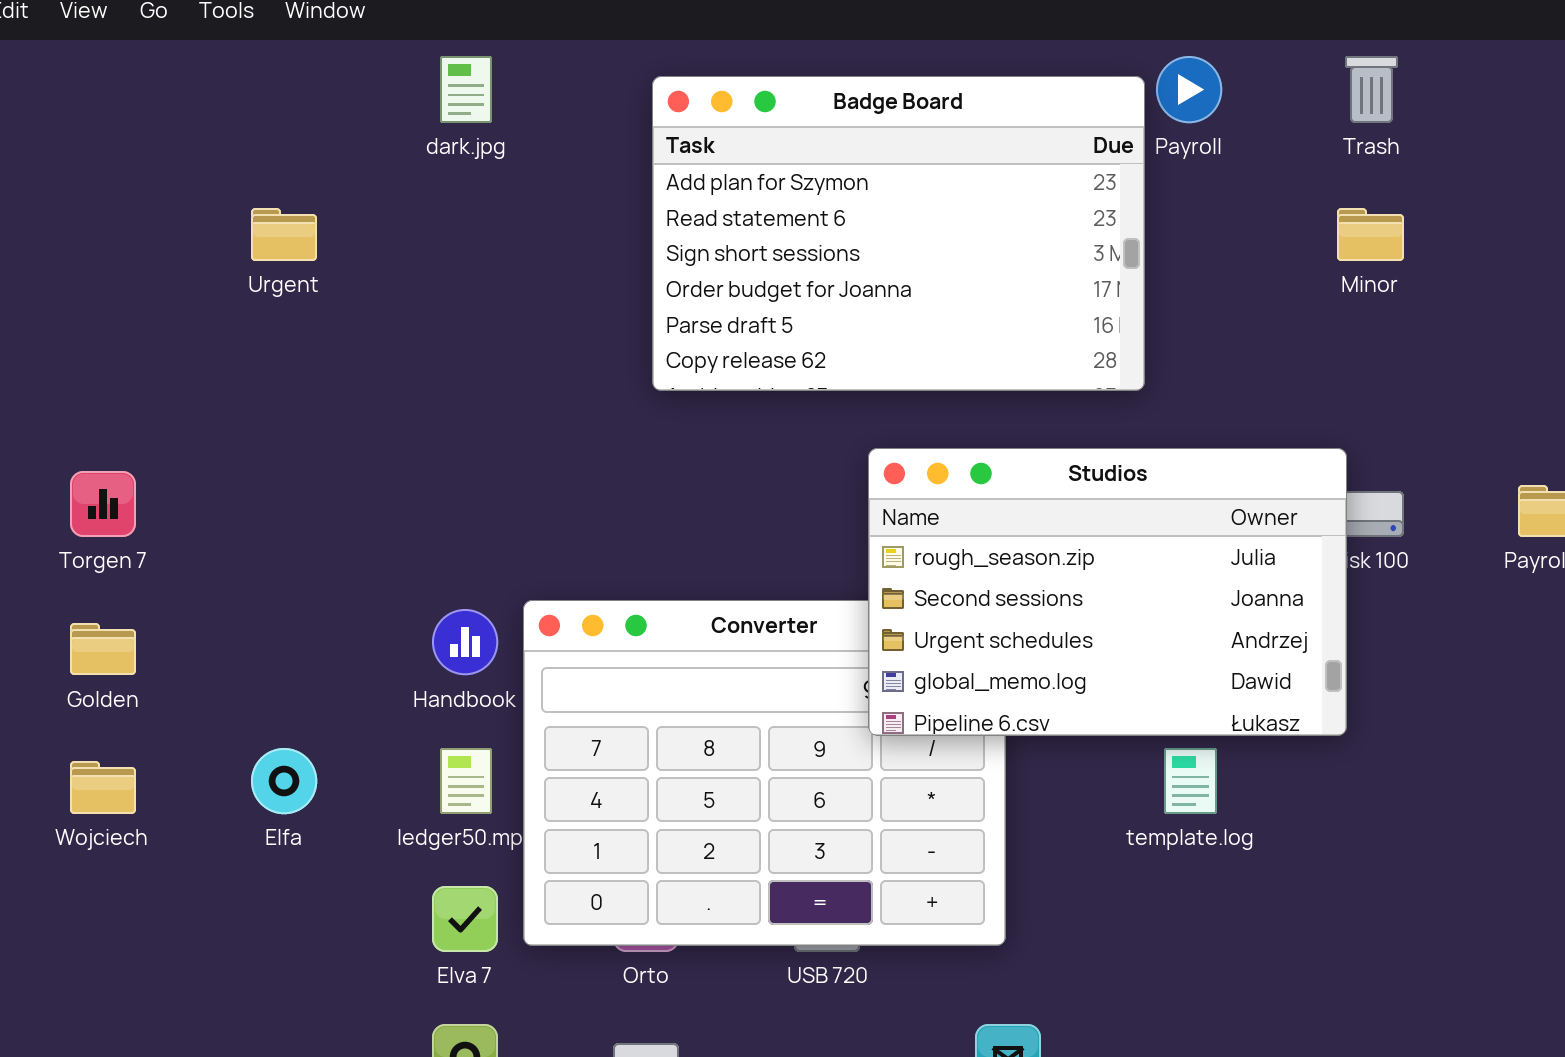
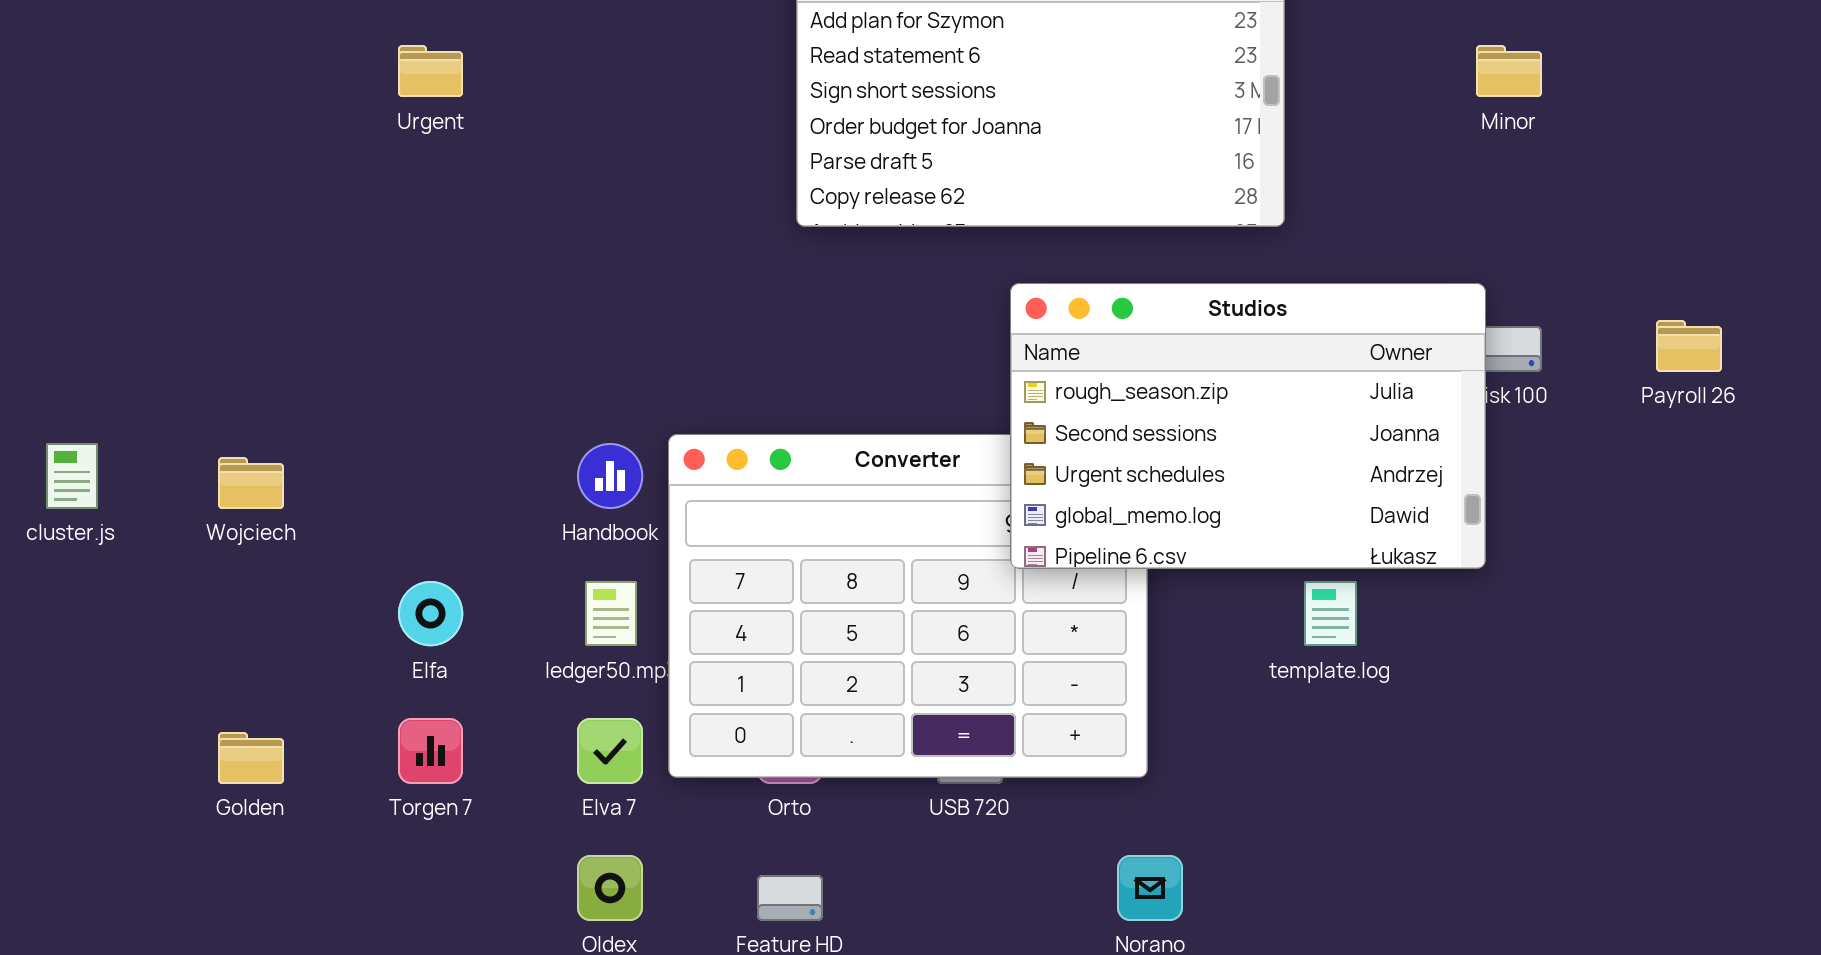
Torgen 7: [70,471,136,537] -> [398,718,463,784], moved
Golden: [70,623,136,675] -> [218,732,284,784], moved
Wojciech: [70,761,136,814] -> [218,457,284,509], moved

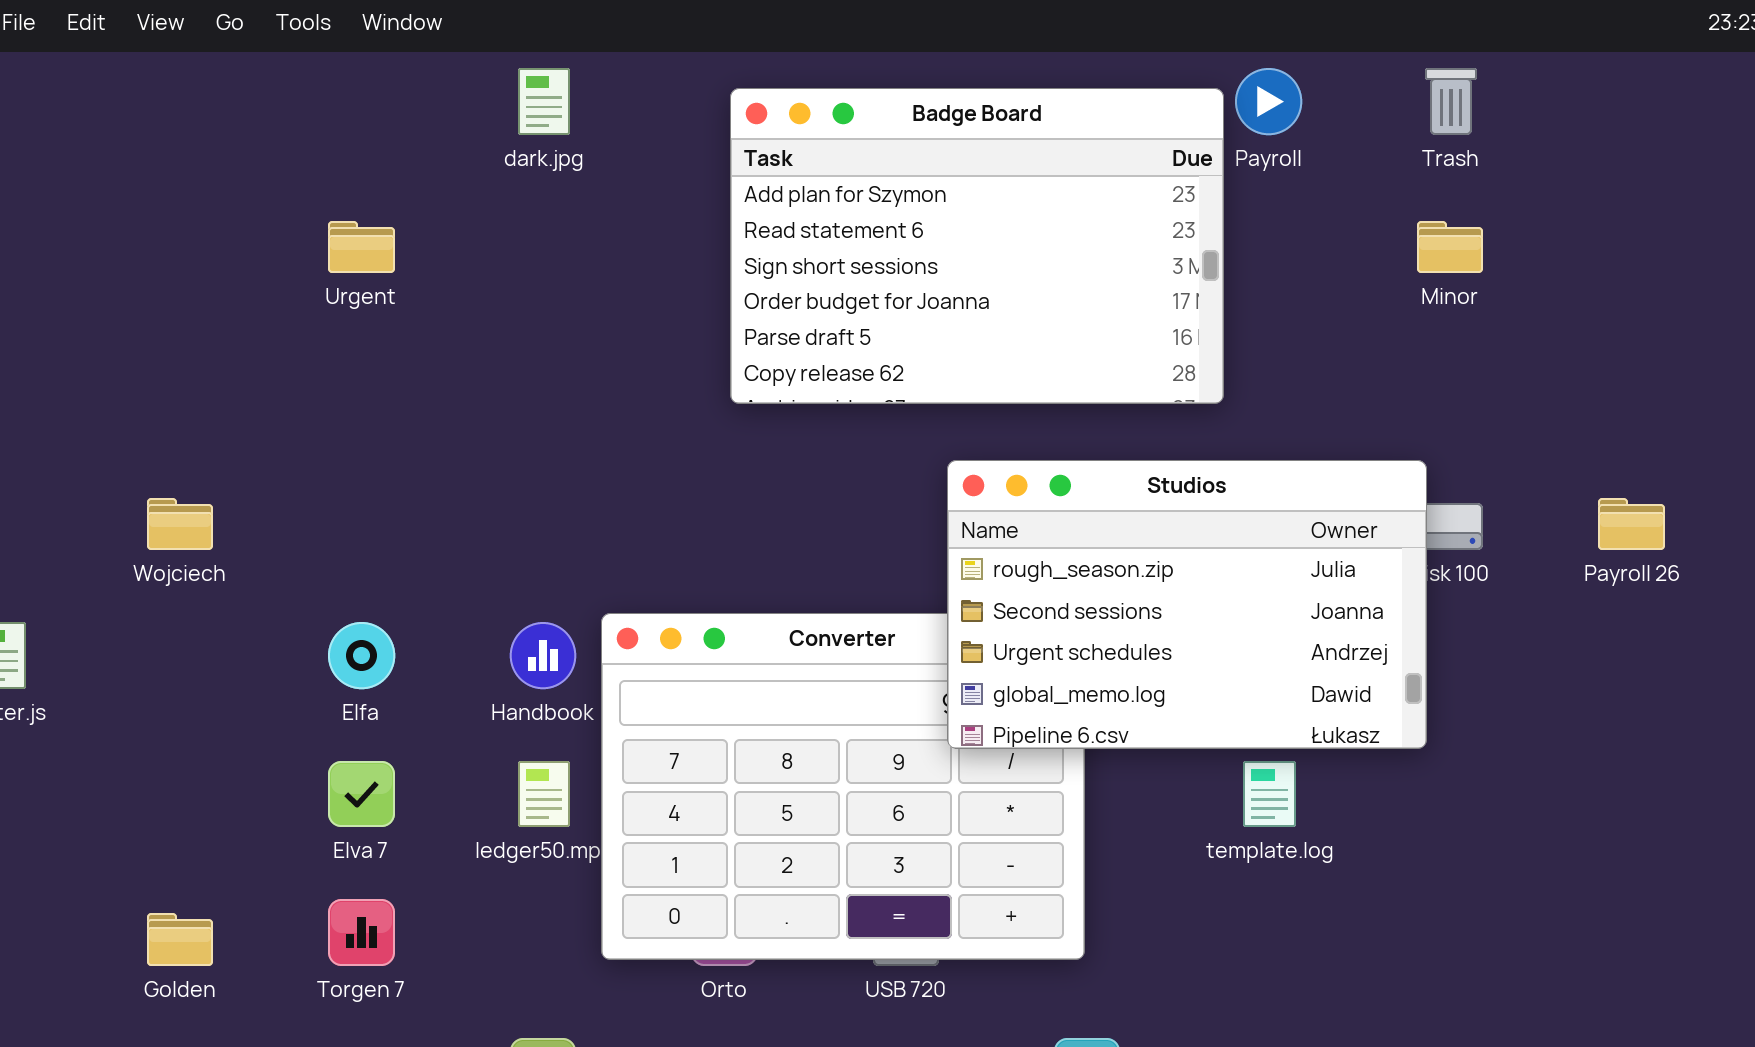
Wojciech: [218,457,284,509] -> [147,498,213,550], moved
Elfa: [398,581,463,646] -> [328,622,395,689], moved
Elva 7: [577,718,643,784] -> [328,761,395,827], moved

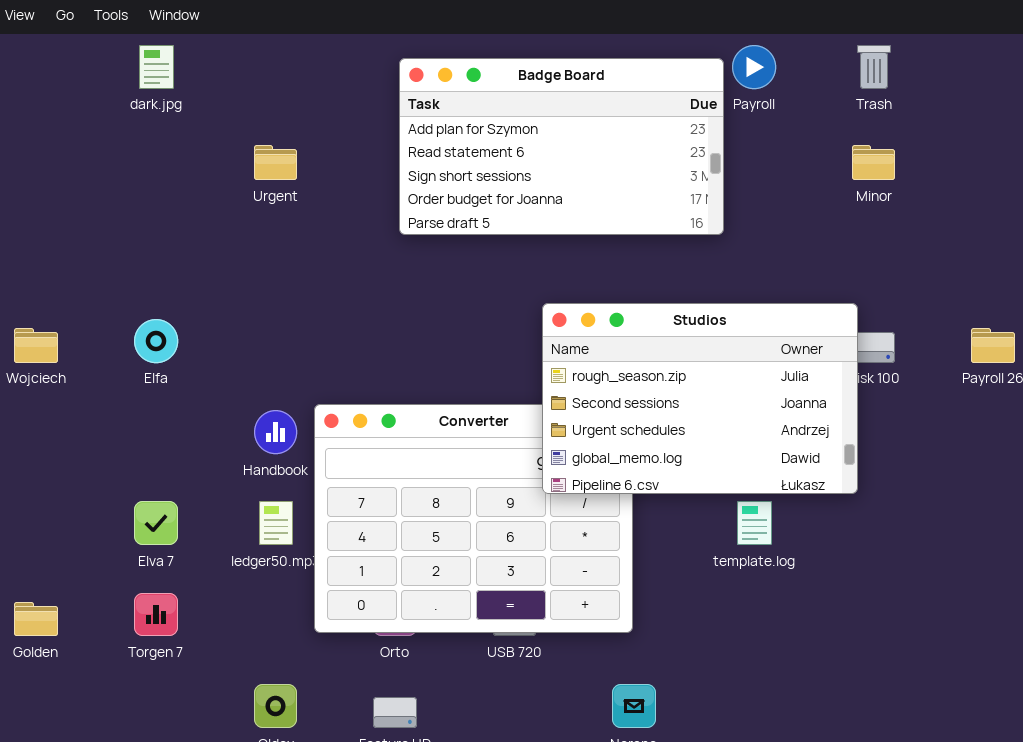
dark.jpg: [518,68,570,135] -> [139,45,174,89], moved
Badge Board: [730,88,1224,404] -> [399,58,724,235], resized
Urgent: [328,221,395,273] -> [254,145,297,180], moved
Elfa: [328,622,395,689] -> [134,319,178,363], moved

